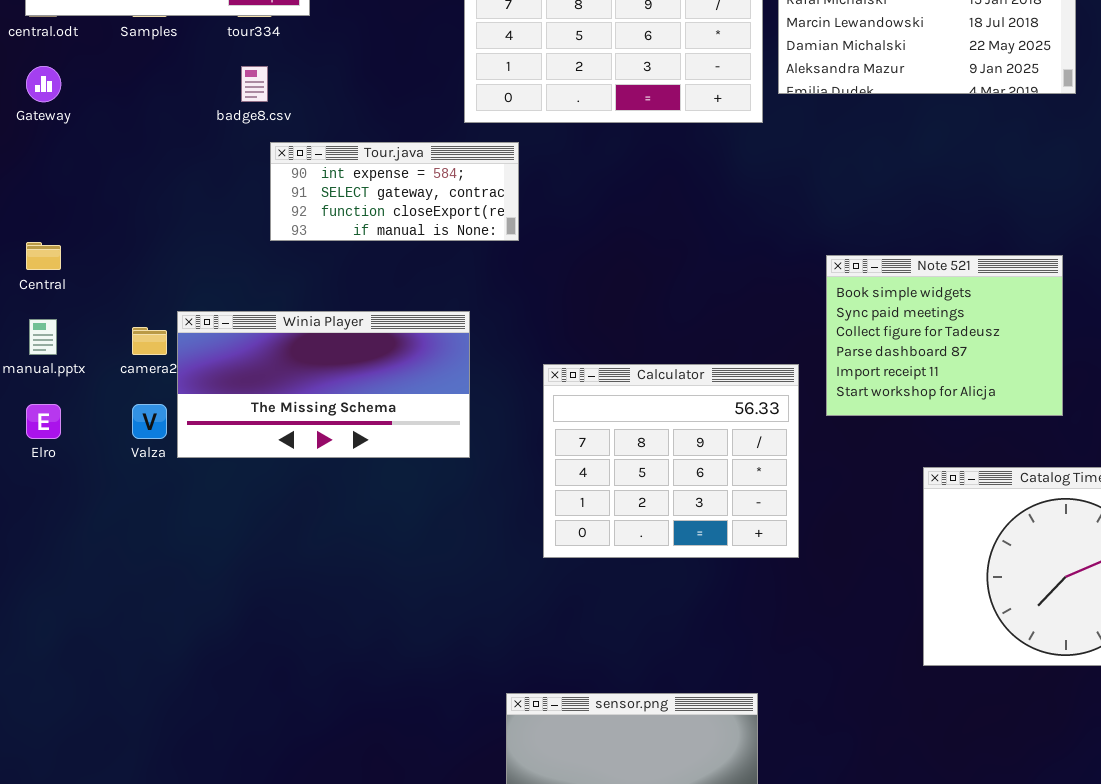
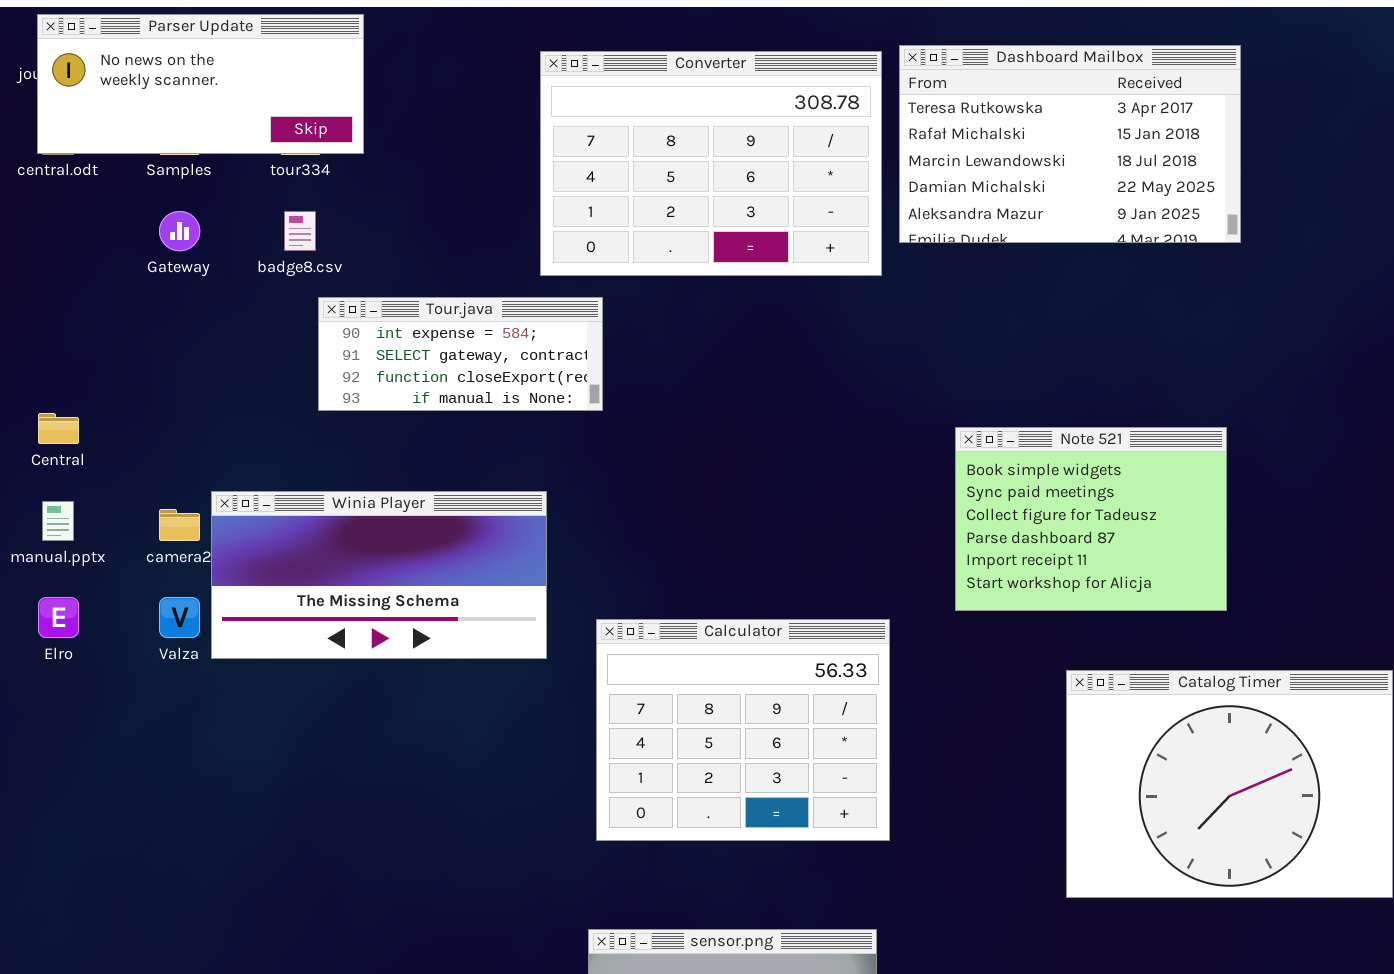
Gateway: [26,66,61,102] -> [159,211,200,251], moved
Calculator: [543,364,799,558] -> [596,619,890,841], moved

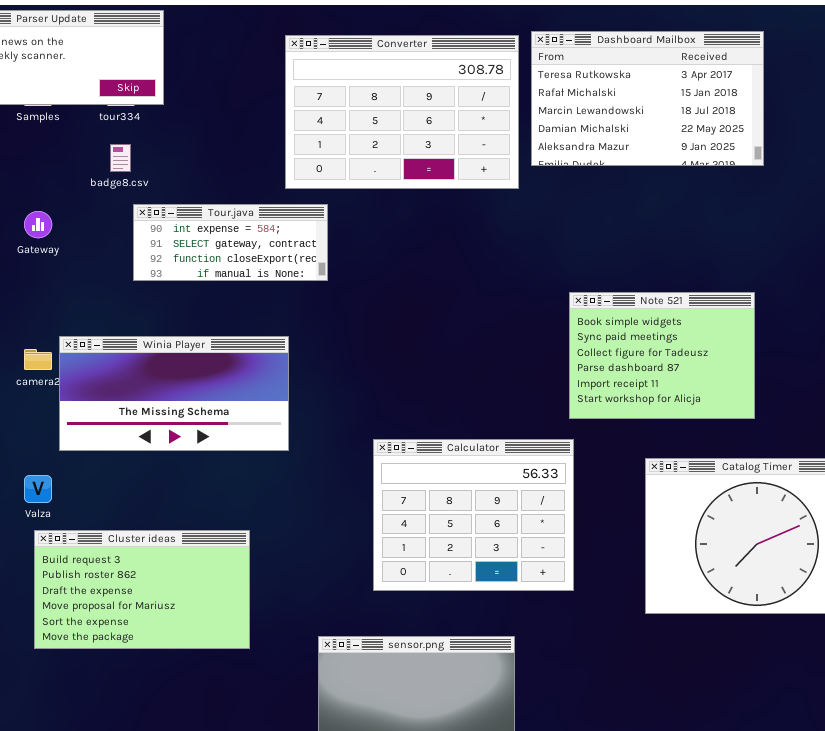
Gateway: [159,211,200,251] -> [24,211,52,238], moved
Valza: [159,597,200,638] -> [24,475,52,503], moved
Calculator: [596,619,890,841] -> [373,439,574,591], moved
Cluster ideas: none -> [34,530,250,649], opened

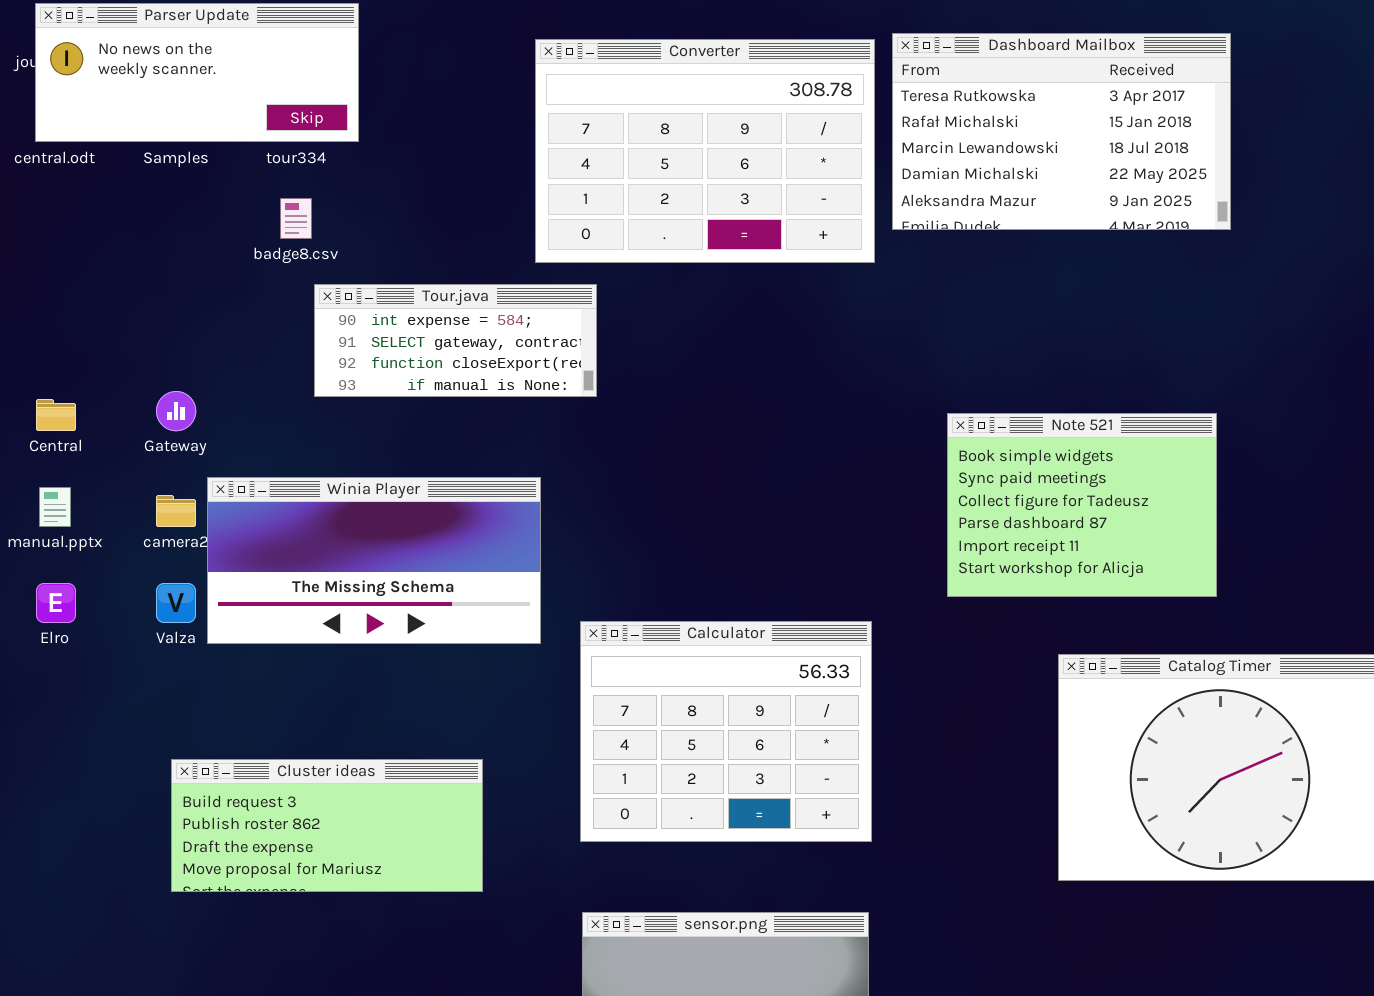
Gateway: [24,211,52,238] -> [156,391,196,431], moved
Calculator: [373,439,574,591] -> [580,621,872,842], moved
Valza: [24,475,52,503] -> [156,583,196,623], moved
Cluster ideas: [34,530,250,649] -> [171,759,483,892], resized

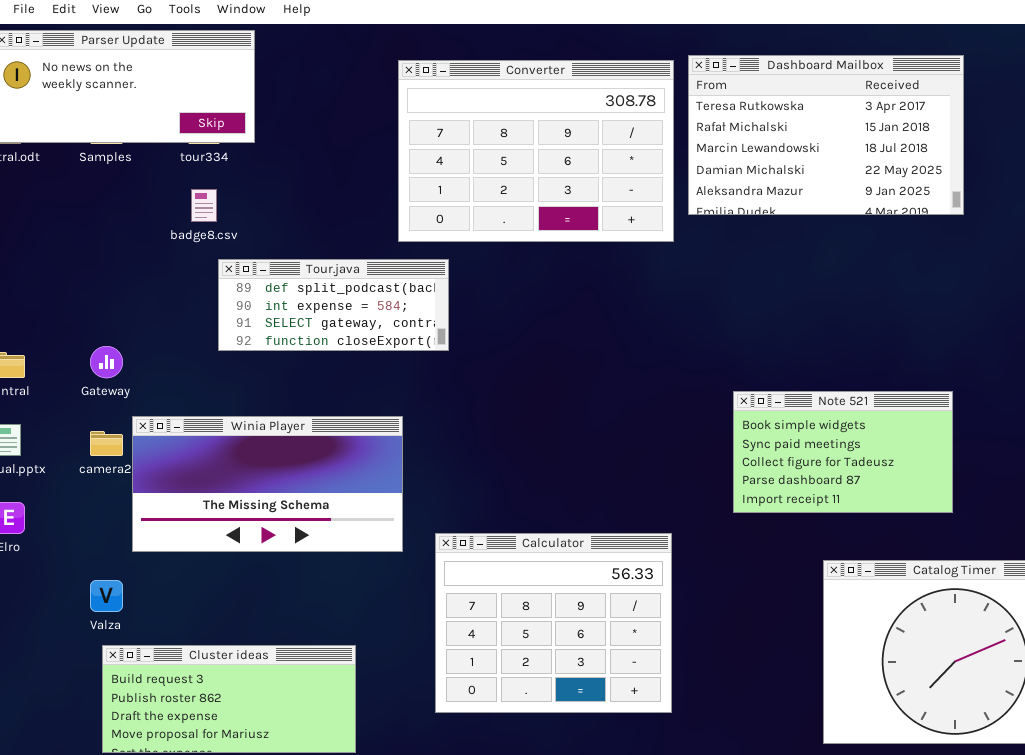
Tour.java: [314,284,597,397] -> [218,259,449,351], scrolled up 1 row
Note 521: [947,413,1217,597] -> [733,391,953,513], resized
Valza: [156,583,196,623] -> [90,580,123,612], moved

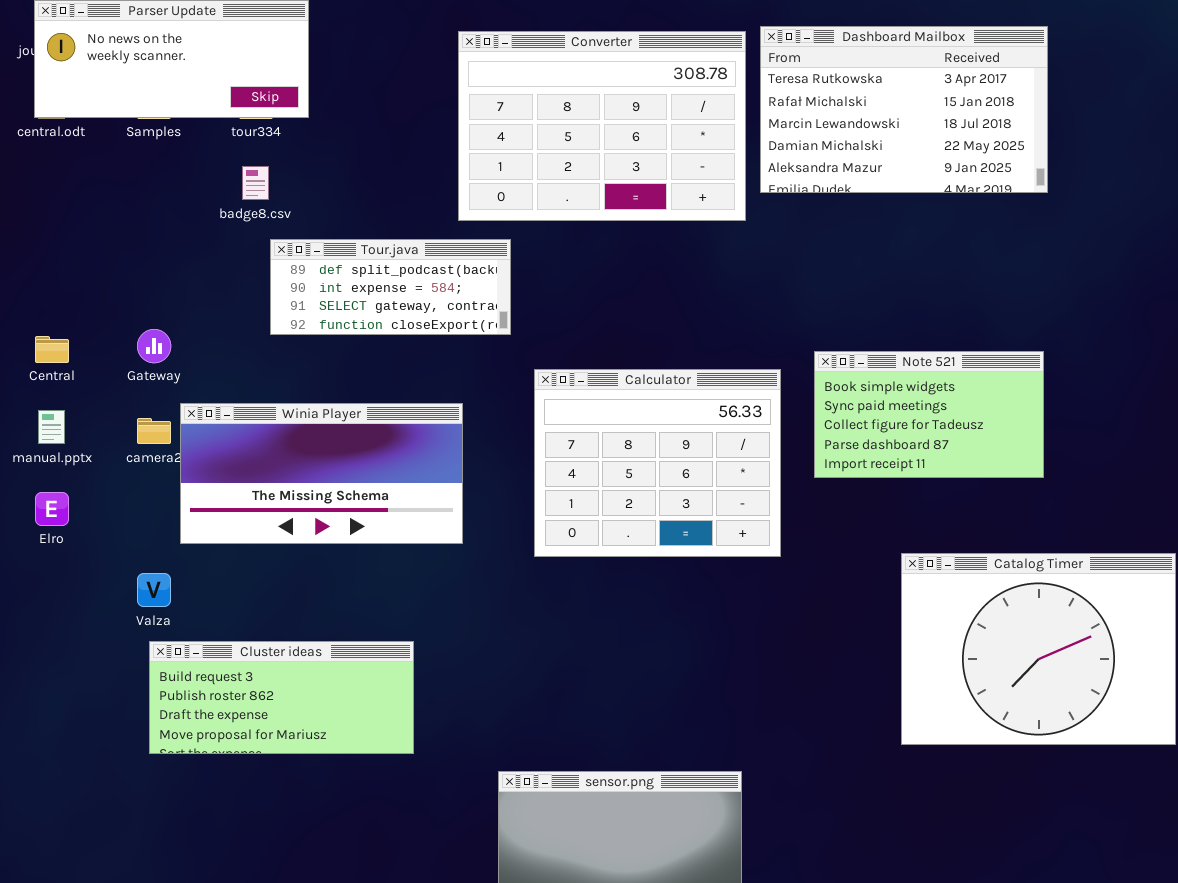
Note 521: [733,391,953,513] -> [814,351,1044,478], moved
Calculator: [435,533,672,713] -> [534,369,781,557], moved

